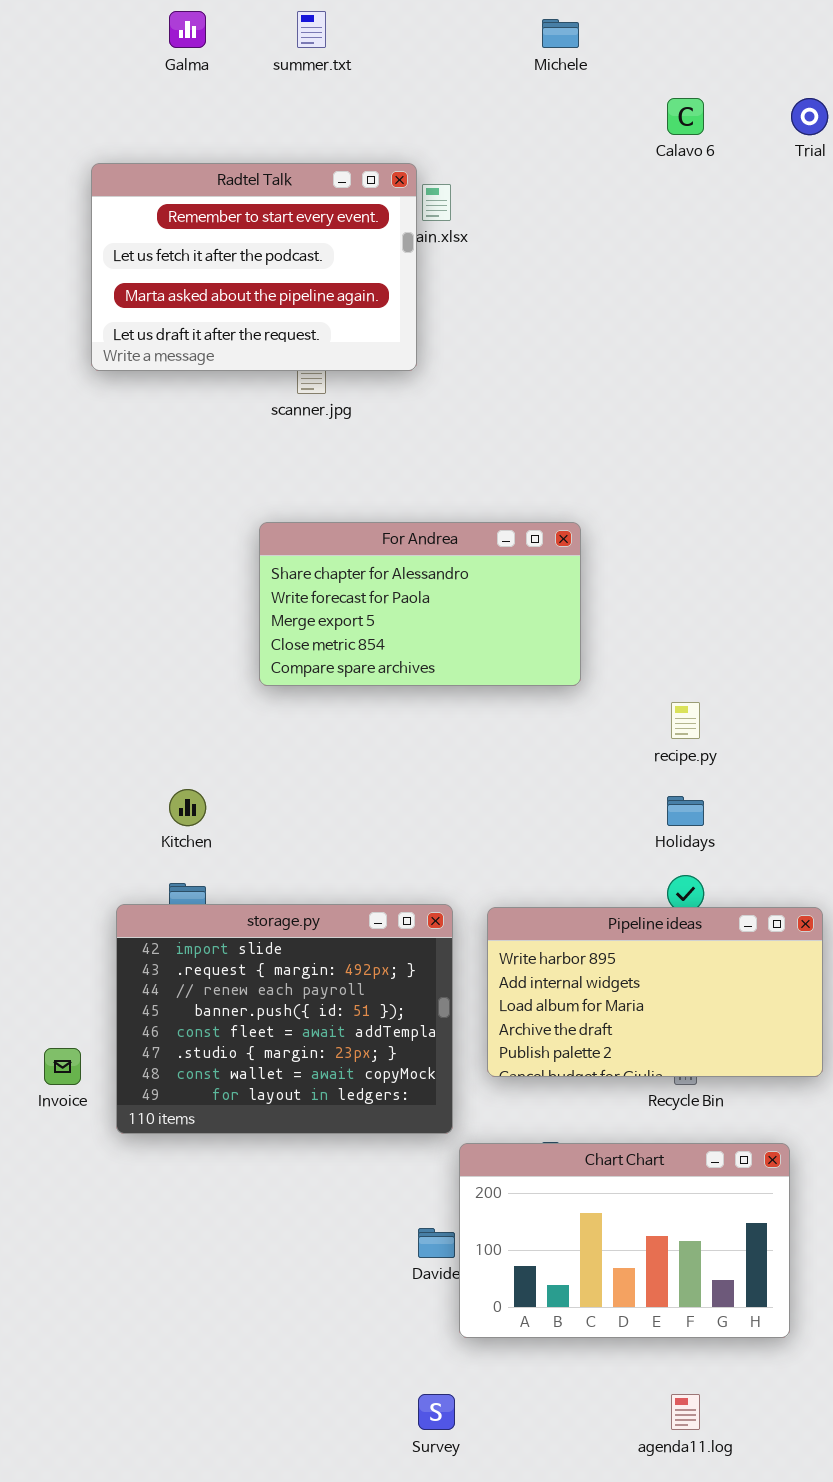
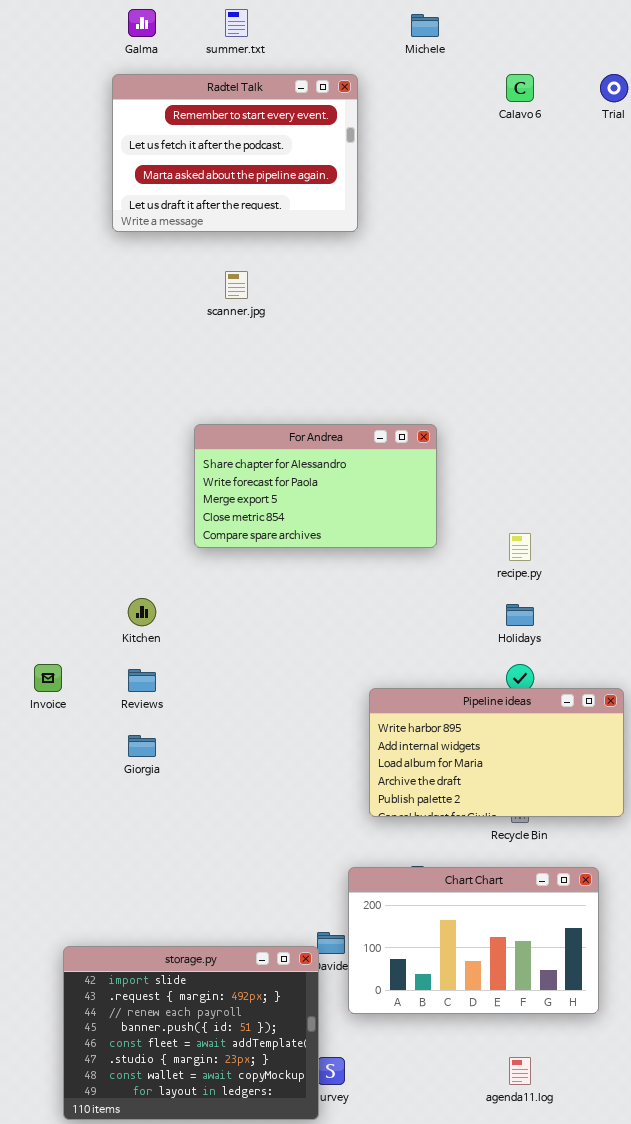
Radtel Talk: [91,163,417,371] -> [112,74,358,232], moved
For Andrea: [259,522,581,686] -> [194,424,437,548], moved
storage.py: [116,904,453,1134] -> [63,946,319,1120], moved
Invoice: [44,1048,81,1085] -> [34,664,62,692], moved

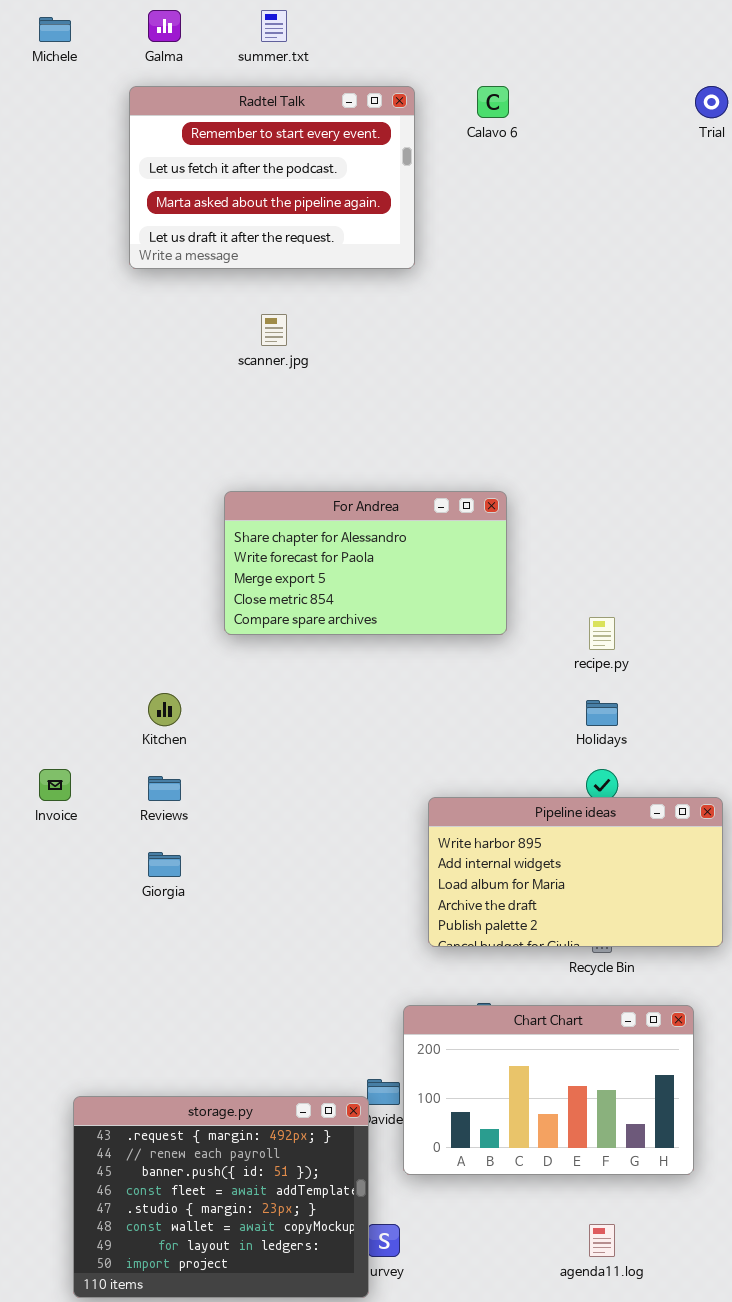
Michele: [411,14,439,37] -> [39,17,71,42], moved
Calavo 6: [506,74,534,102] -> [477,86,509,118], moved
storage.py: [63,946,319,1120] -> [73,1096,369,1298], scrolled down 1 row

